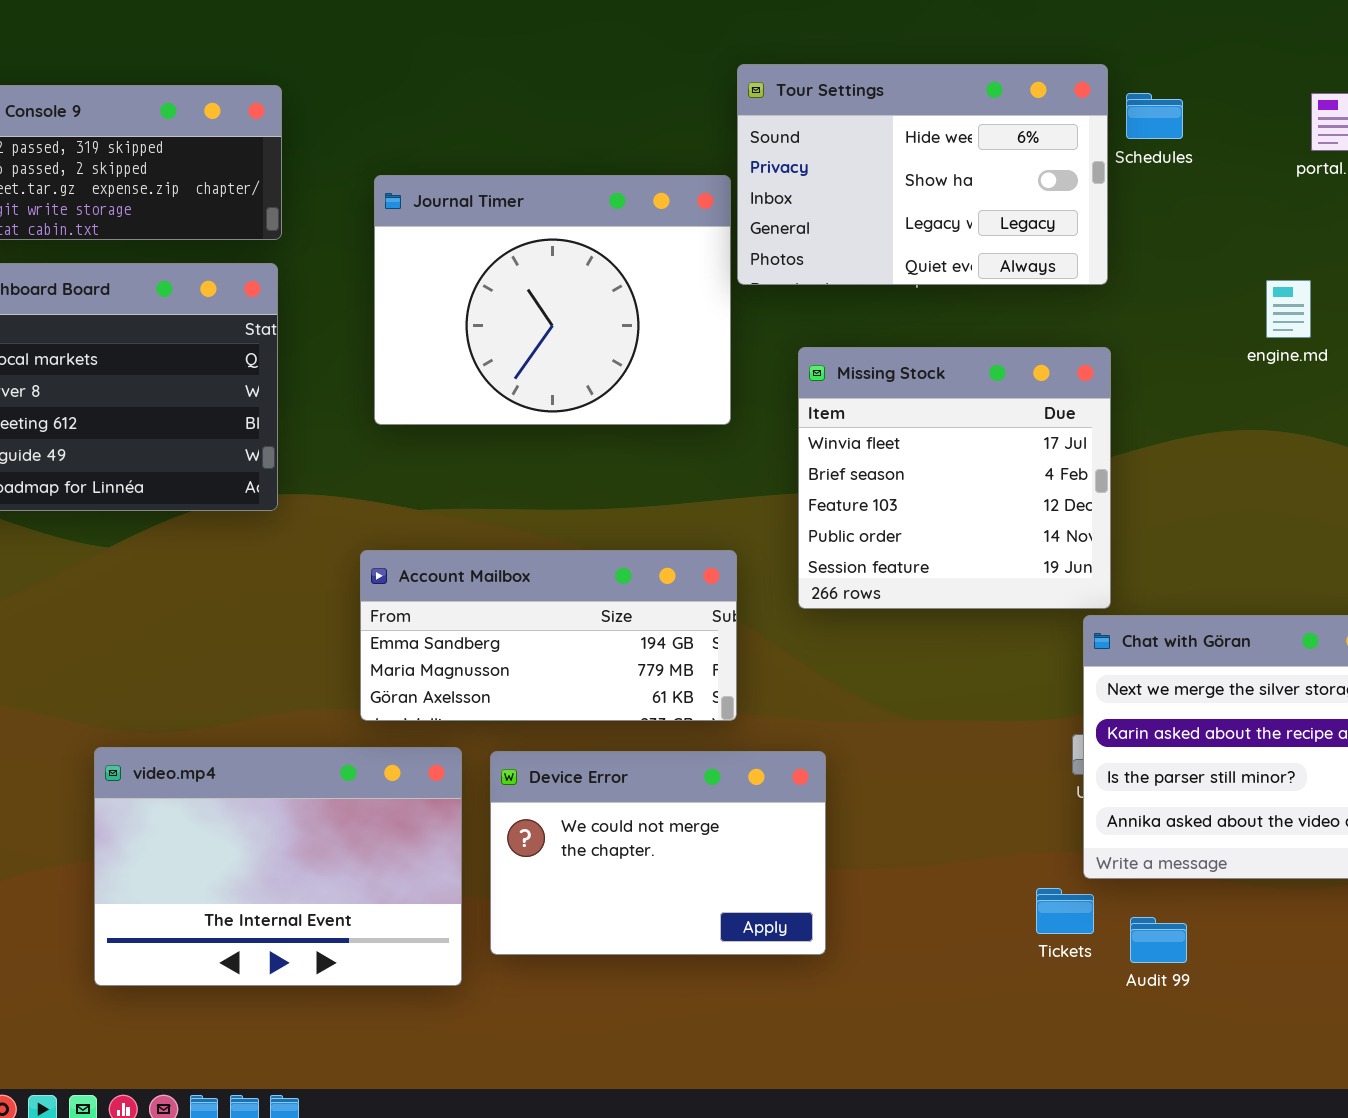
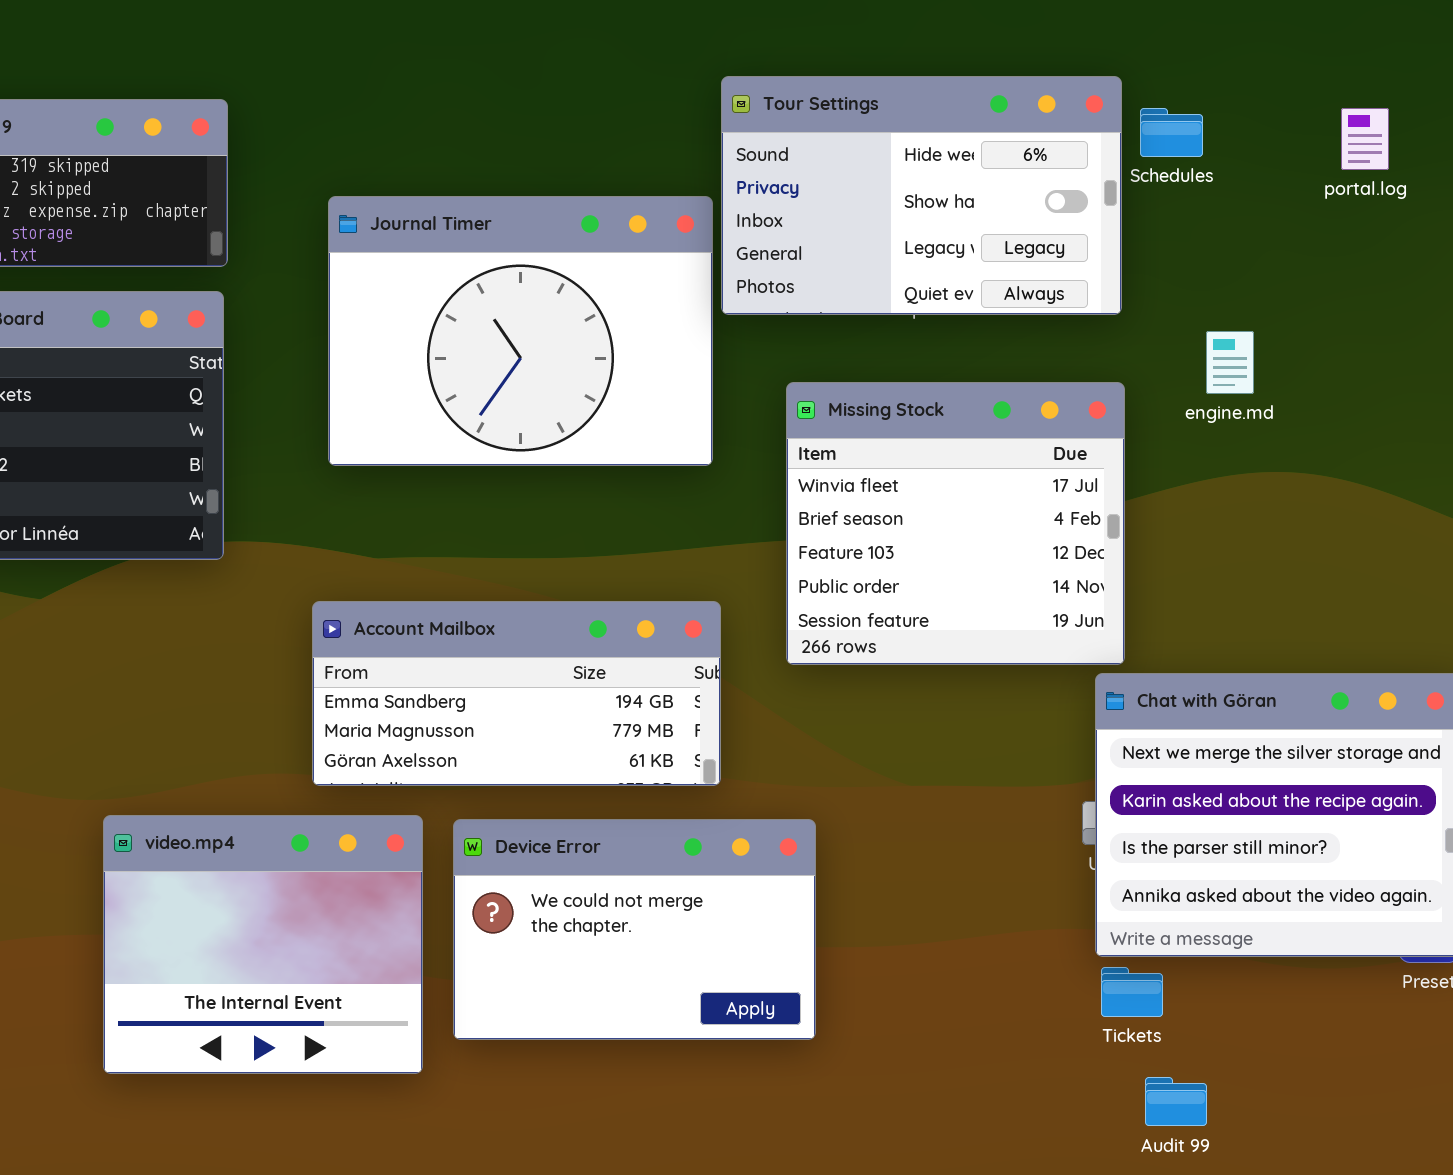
engine.md: [1266,280,1311,338] -> [1206,331,1254,394], moved
video.mp4: [94,747,462,986] -> [103,815,423,1074], resized
Tickets: [1036,888,1094,934] -> [1101,967,1163,1017], moved
Audit 99: [1130,917,1187,963] -> [1145,1077,1207,1126], moved

